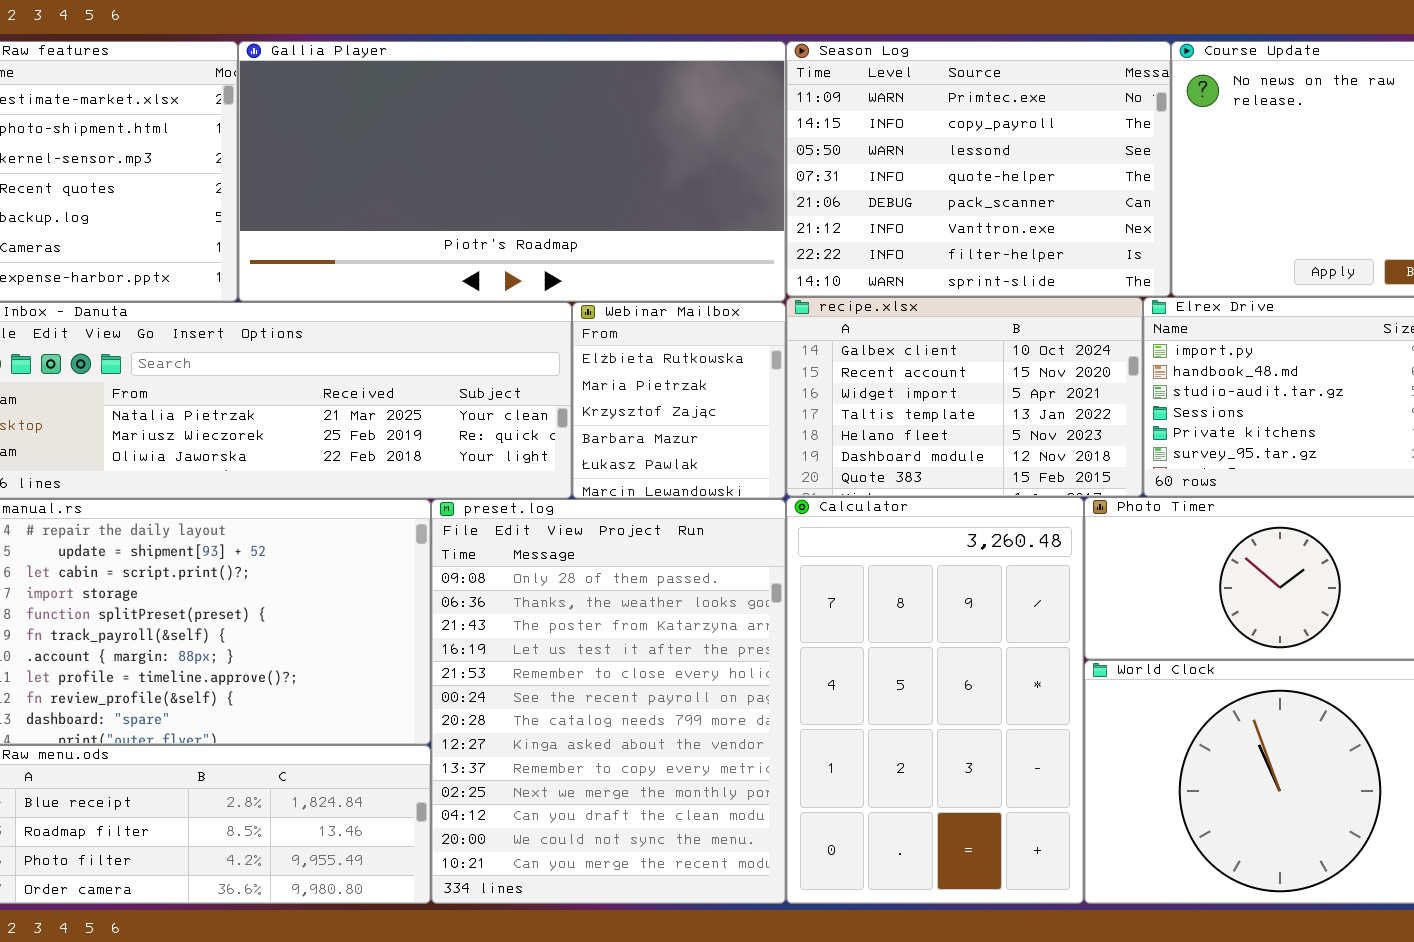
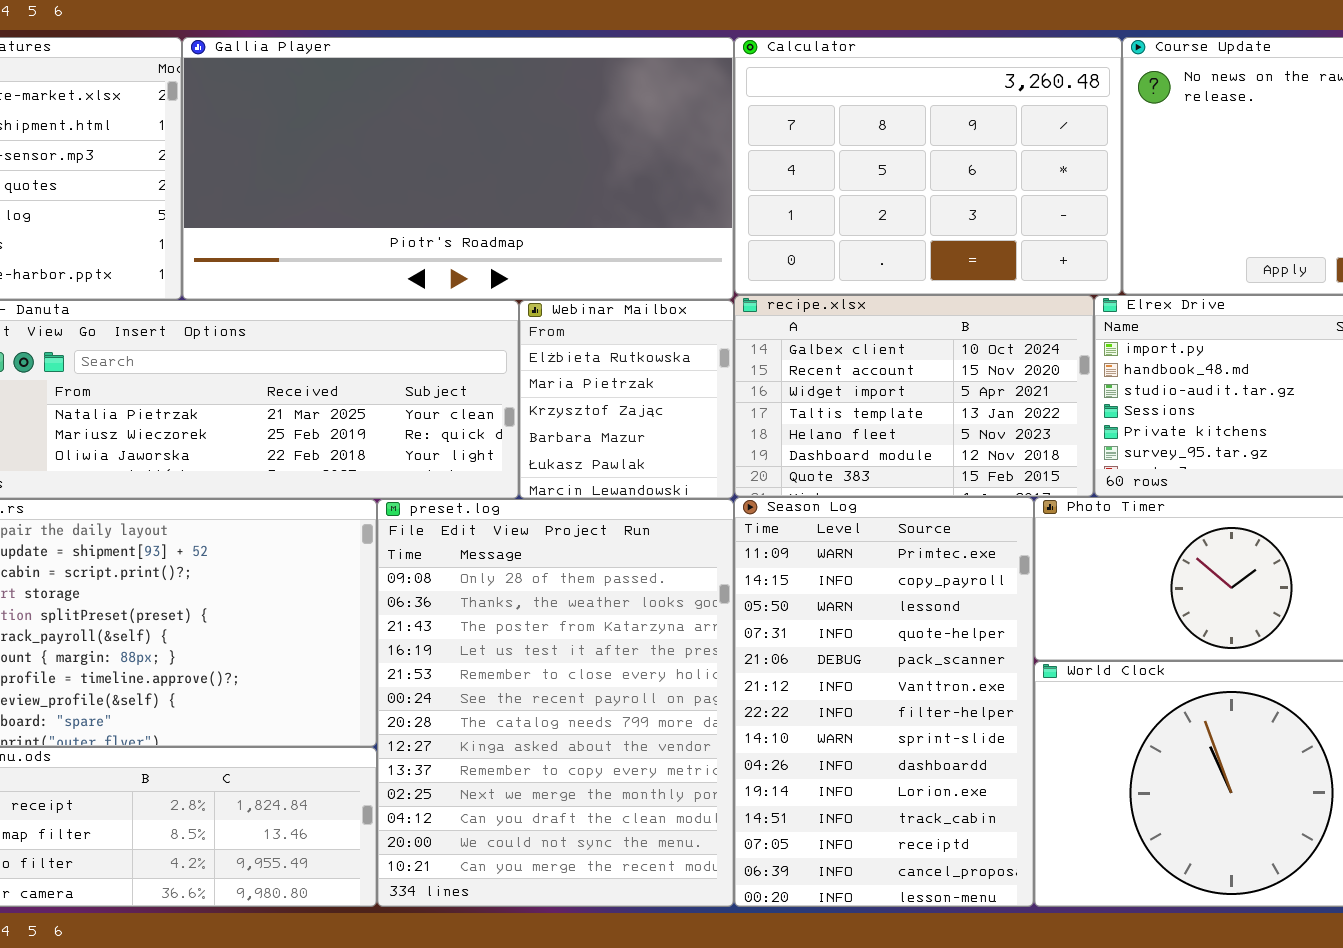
Season Log: [786,41,1171,297] -> [734,497,1034,907], moved, resized
Calculator: [786,497,1084,904] -> [734,37,1122,295], moved, resized

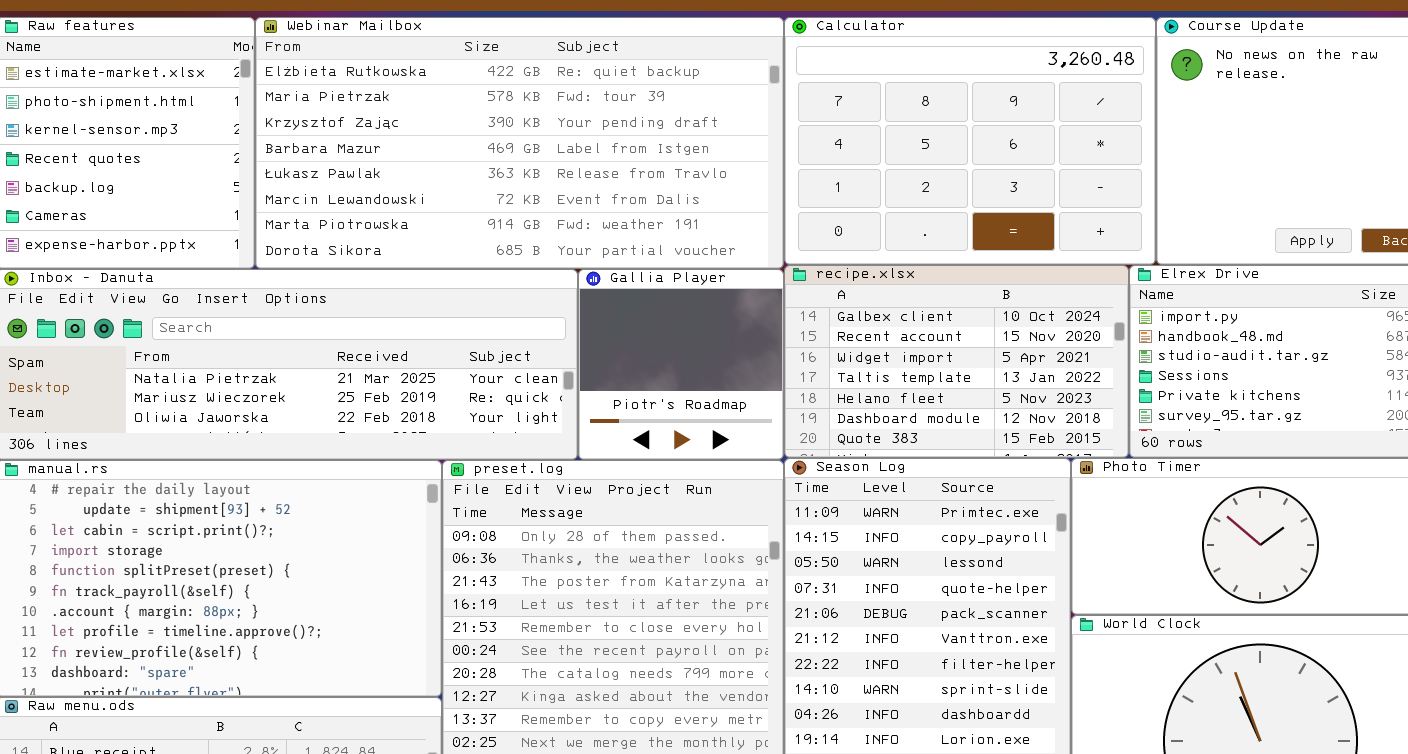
Gallia Player: [182,37,734,300] -> [578,269,784,460], moved, resized
Webinar Mailbox: [519,300,734,499] -> [255,17,784,269], moved, resized

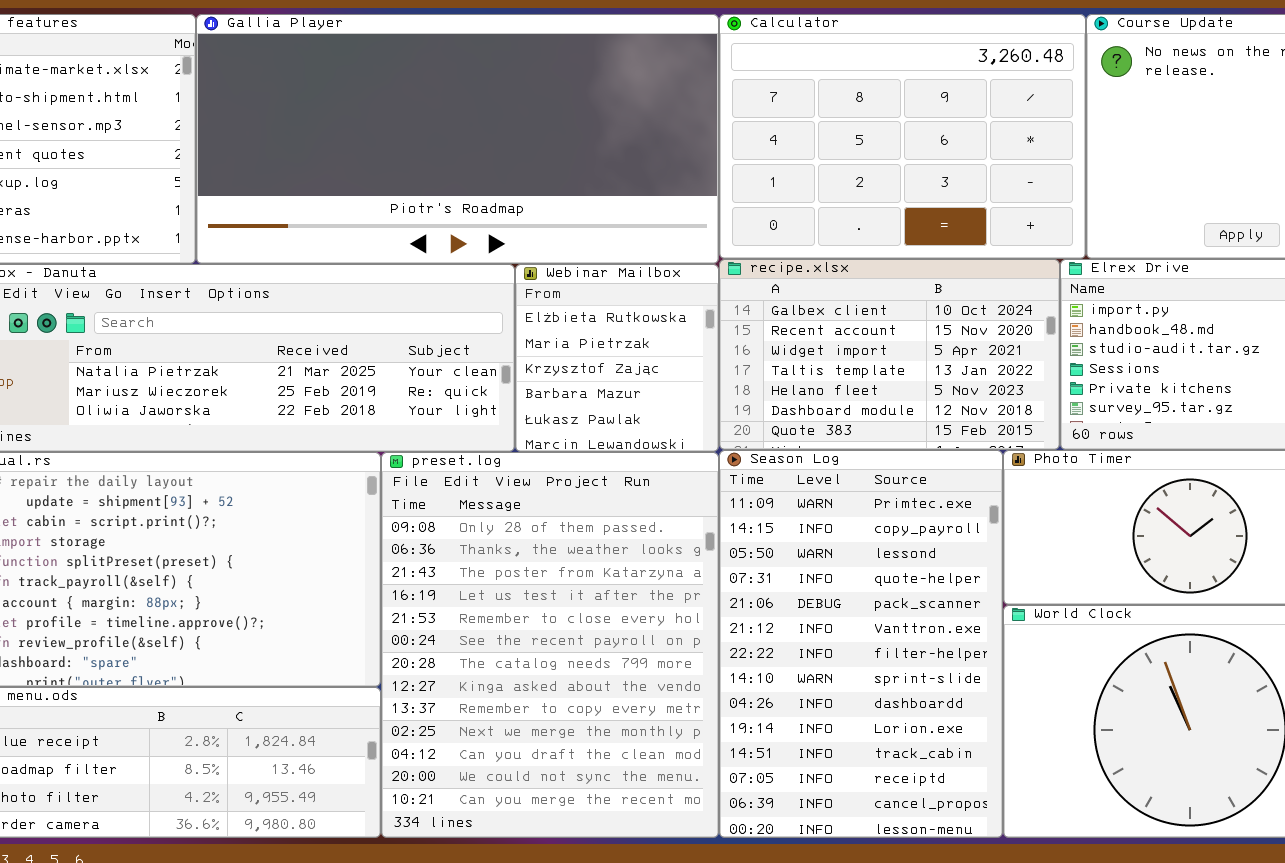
Webinar Mailbox: [255,17,784,269] -> [515,264,719,452], moved, resized
Gallia Player: [578,269,784,460] -> [196,14,719,264], moved, resized

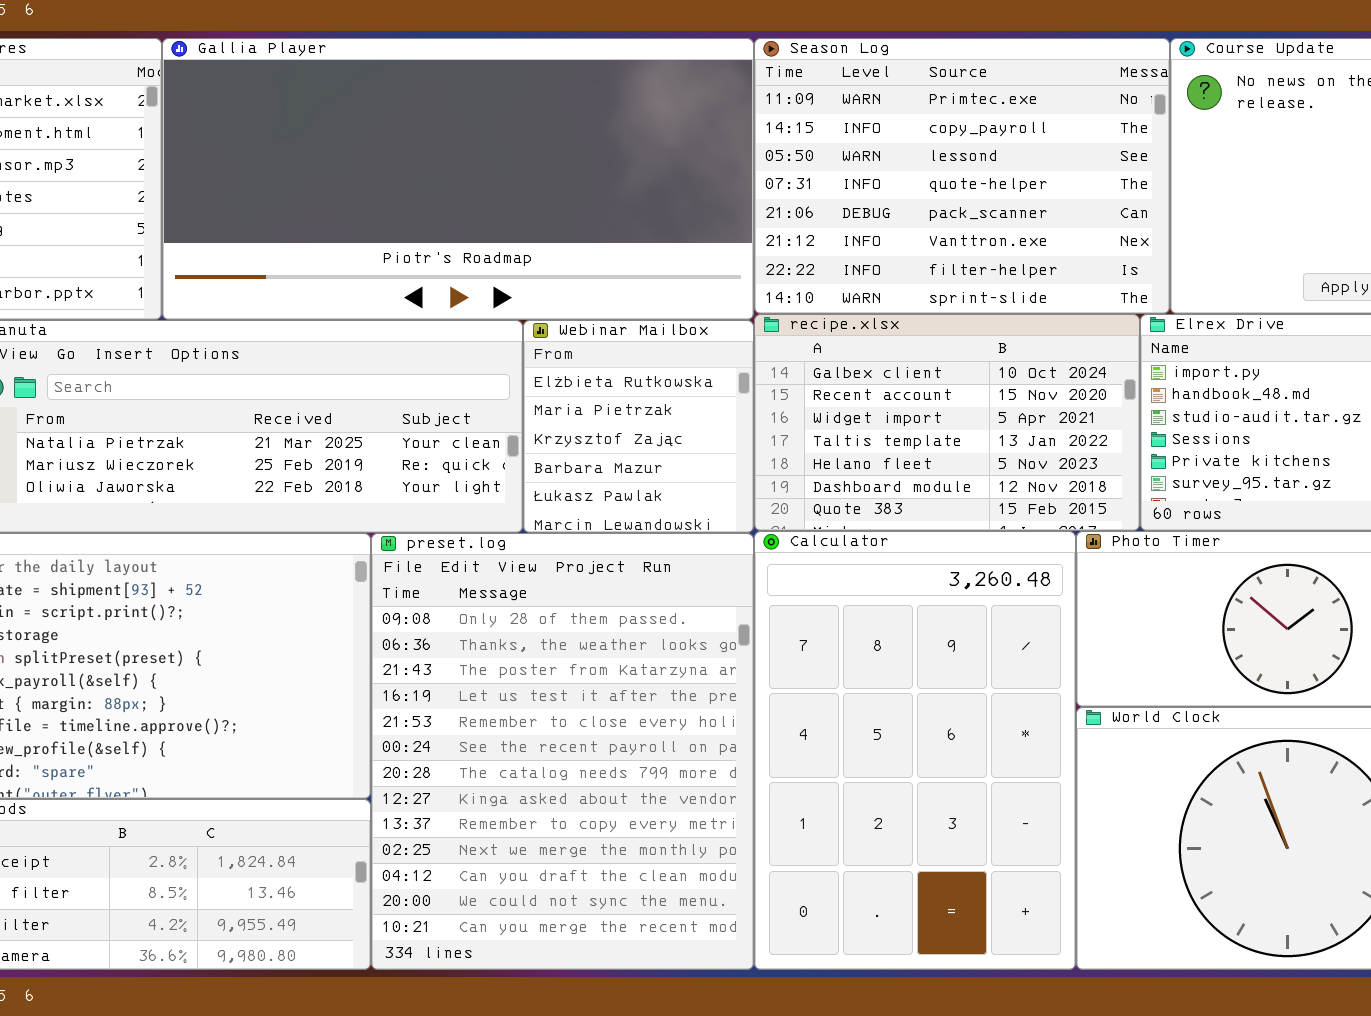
Calculator: [719,14,1086,259] -> [754,531,1076,970], moved, resized
Season Log: [719,450,1003,838] -> [754,38,1170,314], moved, resized

